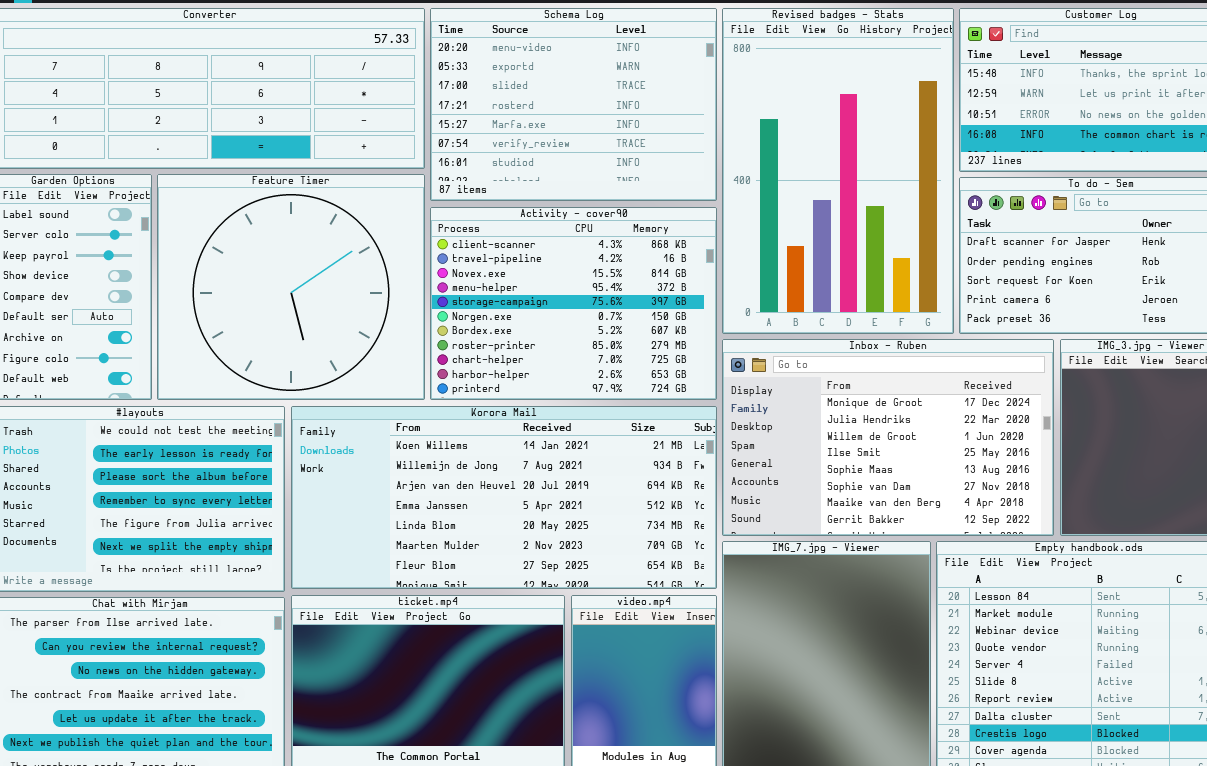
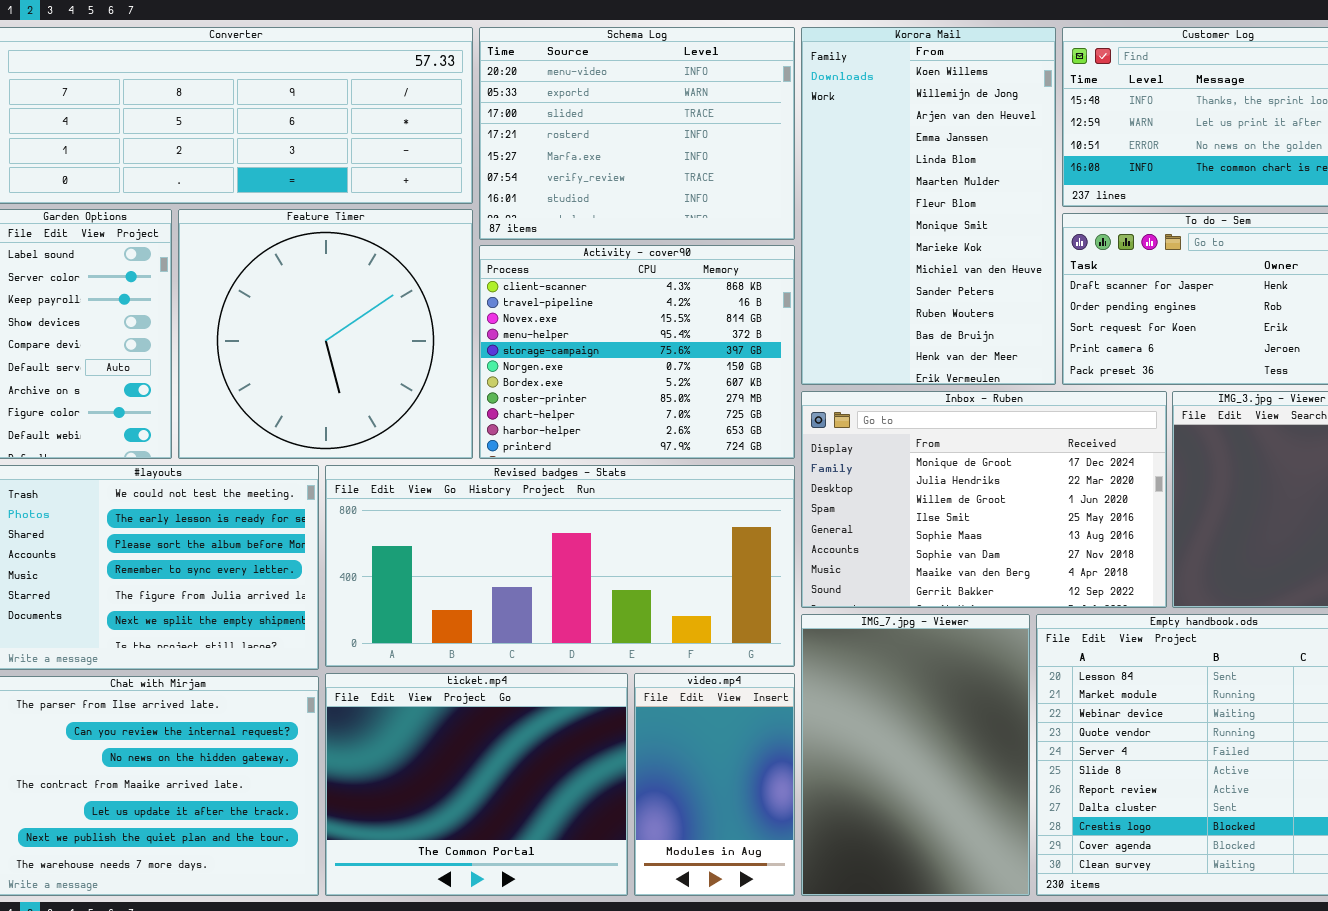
Revised badges - Stats: [722,8,954,334] -> [325,465,795,667], moved, resized
Korora Mail: [291,406,717,589] -> [801,27,1056,385], moved, resized

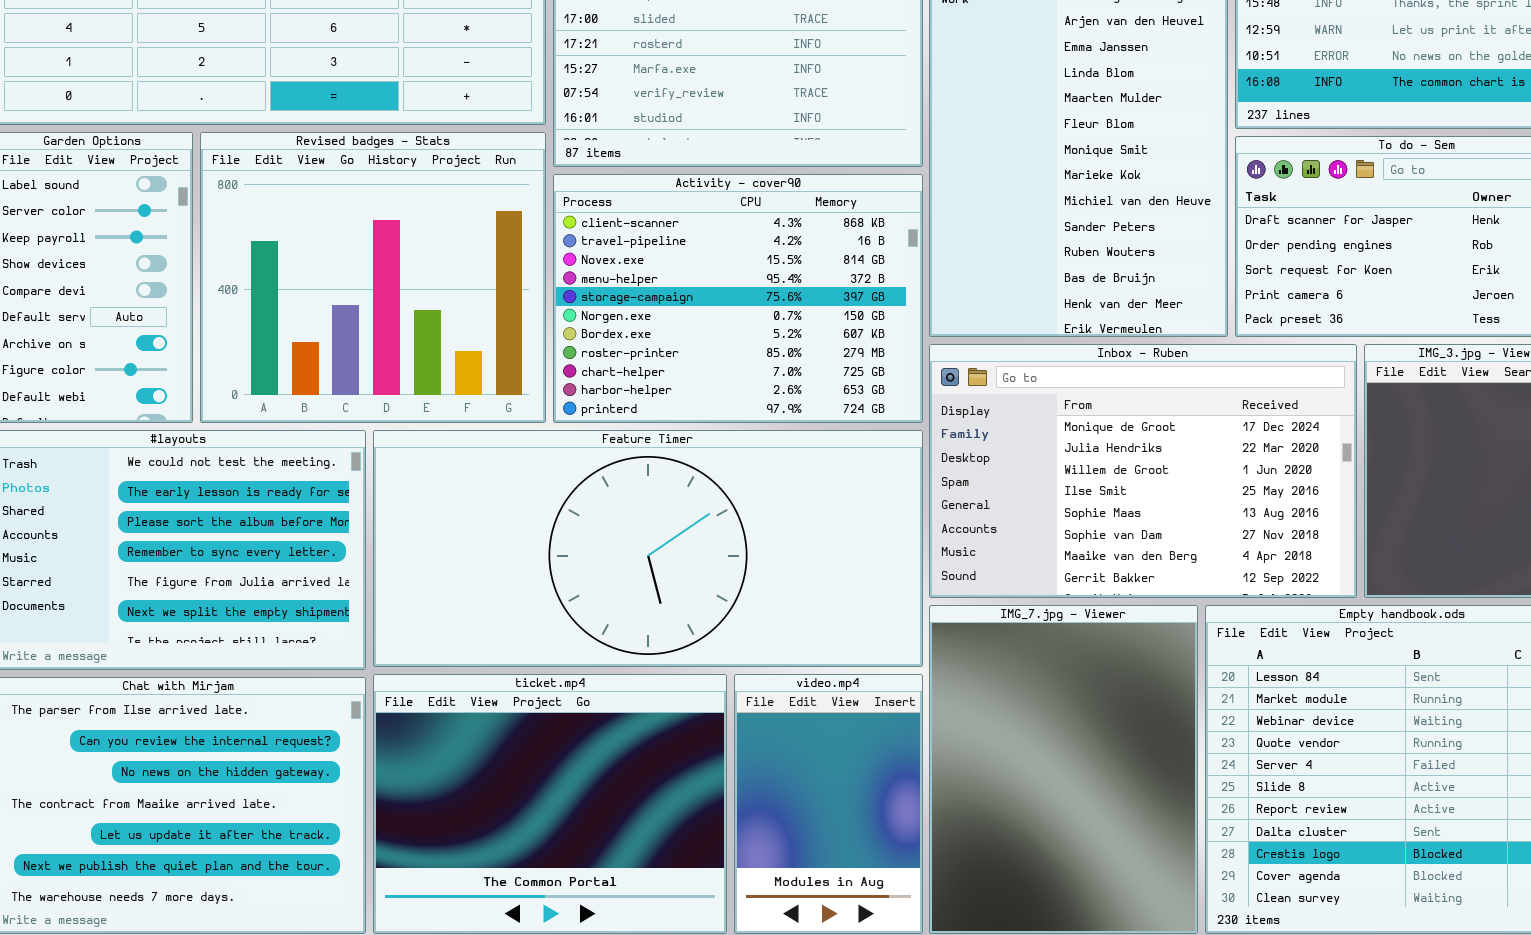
Feature Timer: [178,209,473,459] -> [373,430,923,667], moved, resized
Revised badges - Stats: [325,465,795,667] -> [200,132,546,423], moved, resized

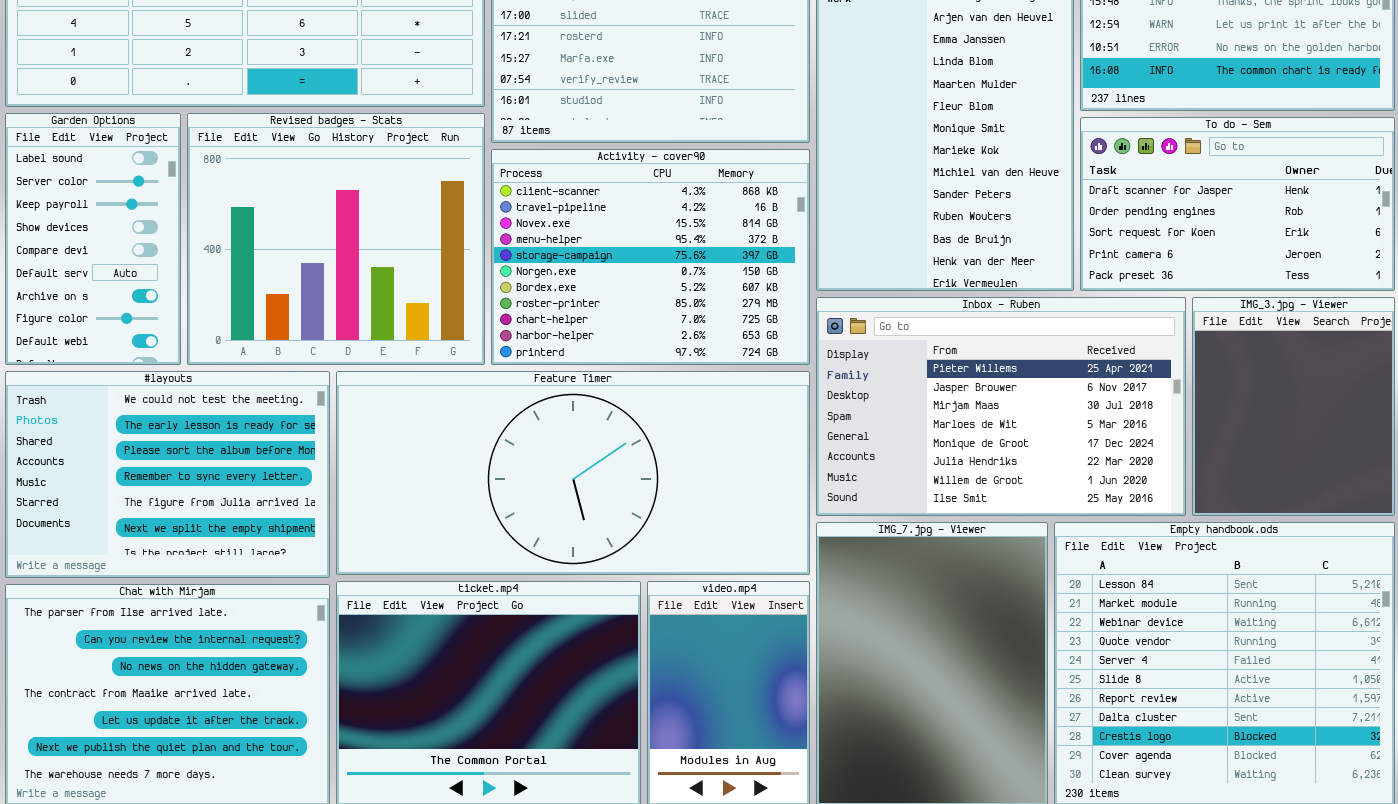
Inbox - Ruben: [929,344,1357,598] -> [816,297,1186,516], scrolled up 4 rows

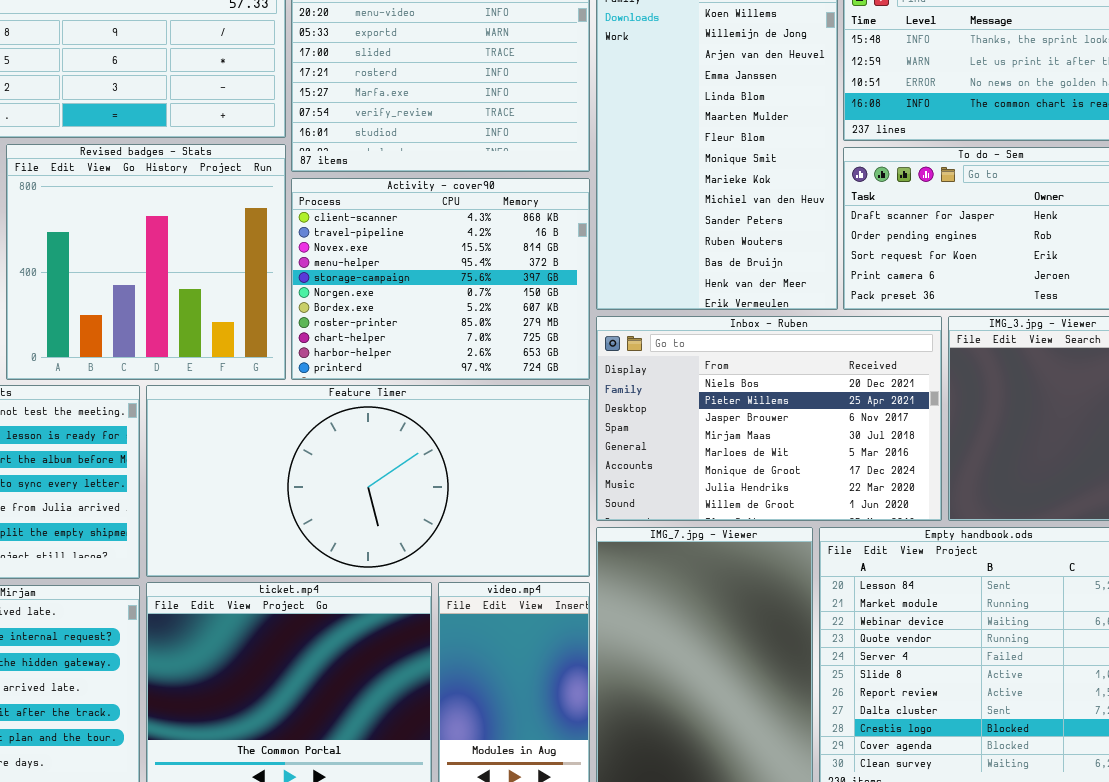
Inbox - Ruben: [816,297,1186,516] -> [596,316,942,521], scrolled up 1 row

